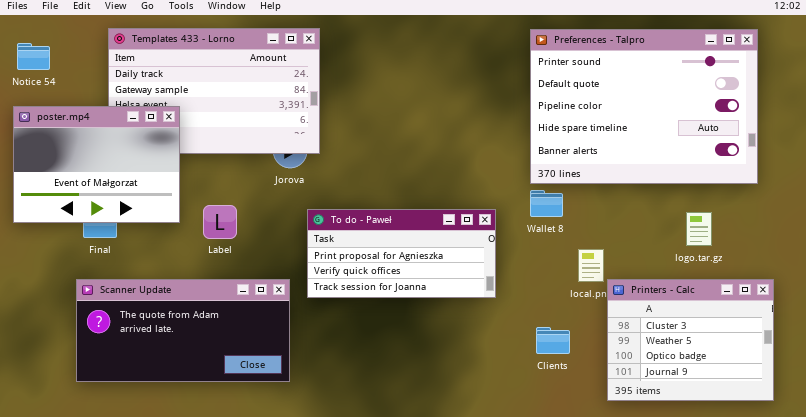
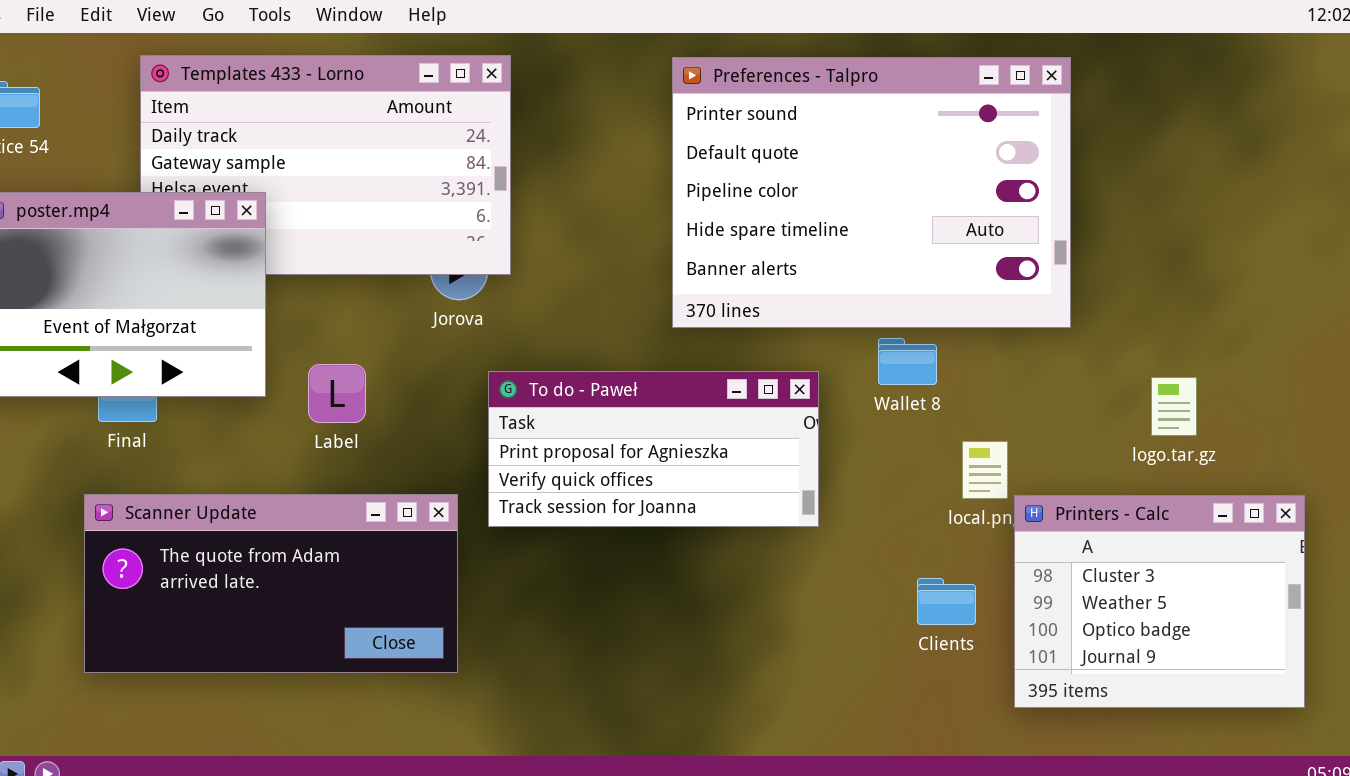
Preferences - Talpro: [530,29,758,184] -> [672,57,1071,328], moved
Clients: [536,327,570,354] -> [917,578,976,625], moved

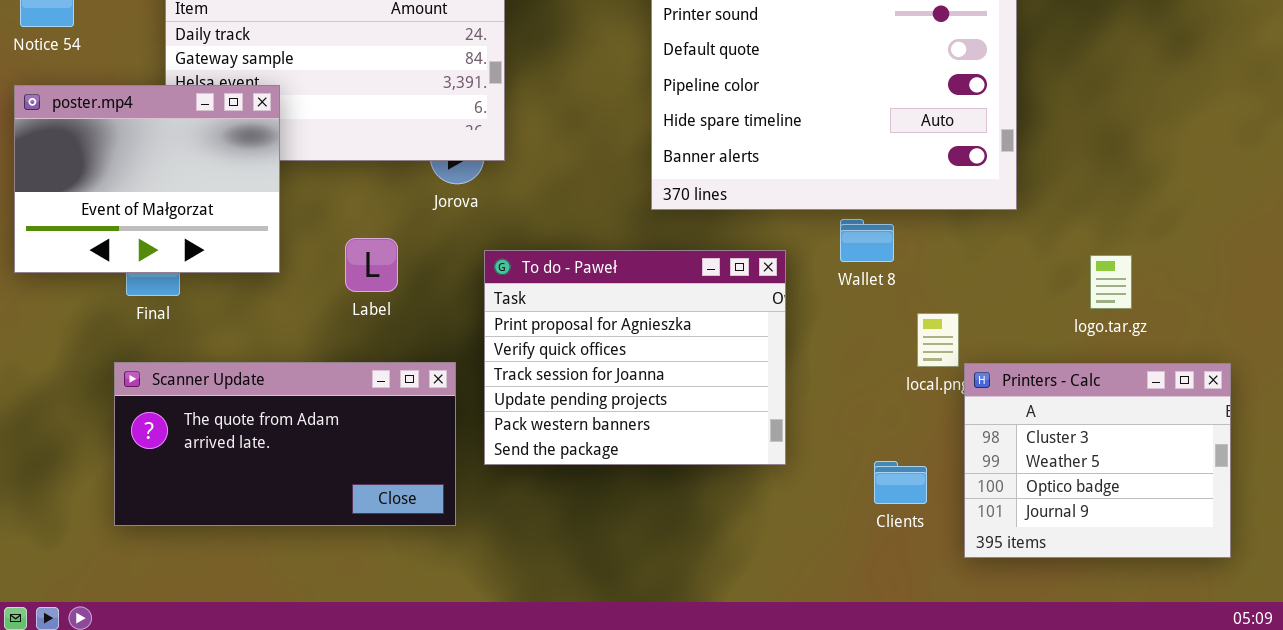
Label: [308,364,366,423] -> [345,238,398,292], moved
To do - Paweł: [488,371,819,527] -> [484,250,786,465], resized
Clients: [917,578,976,625] -> [874,461,927,504], moved

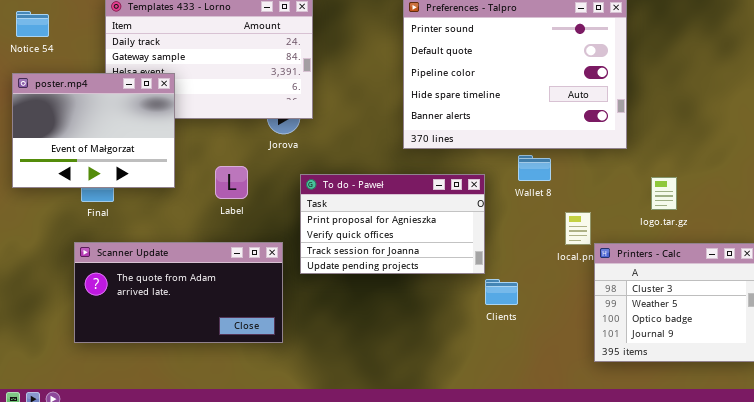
To do - Paweł: [484,250,786,465] -> [300,174,485,274], resized
logo.tar.gz: [1090,255,1132,309] -> [651,177,677,210], moved
Clients: [874,461,927,504] -> [485,279,518,305], moved

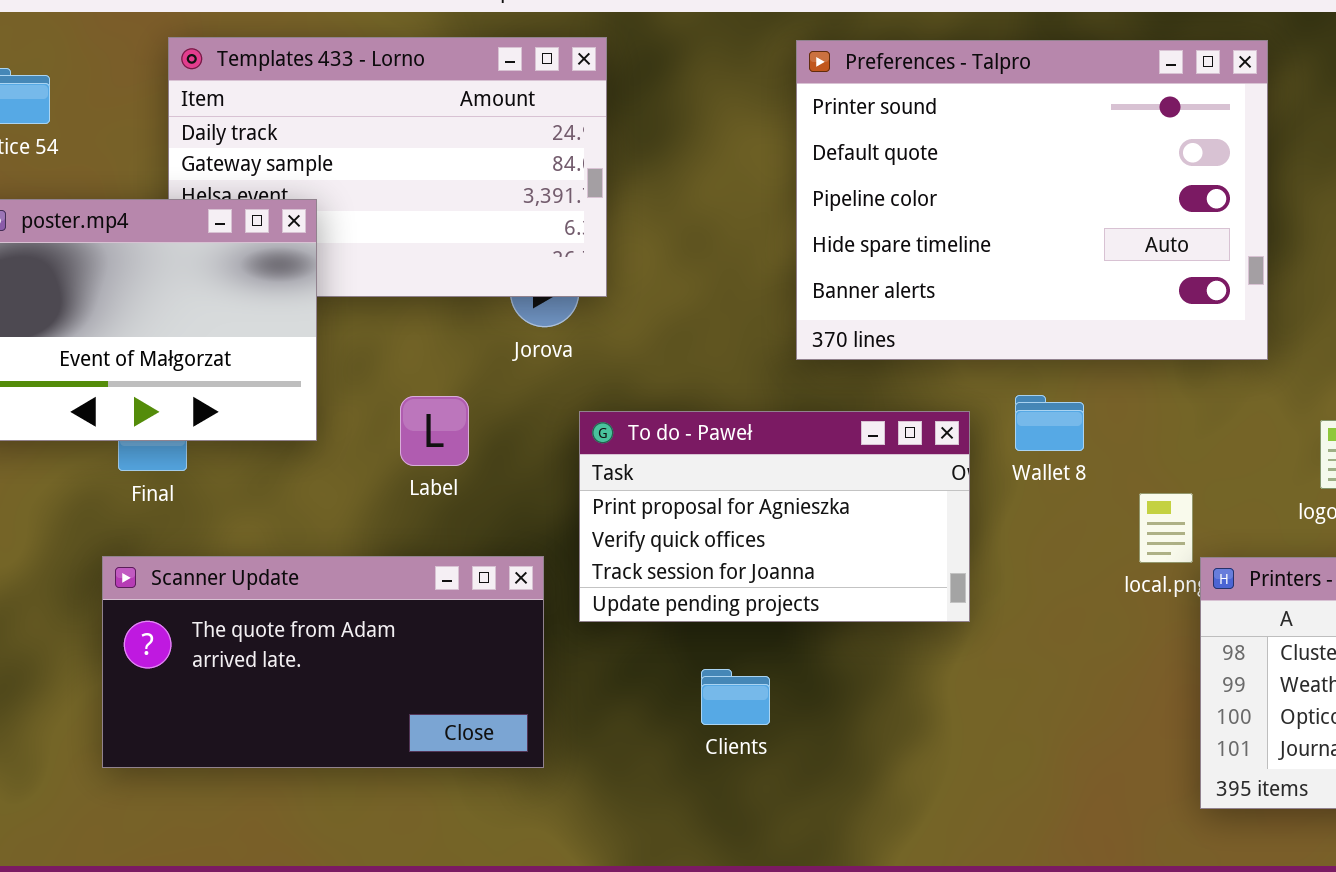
Wallet 8: [518,155,551,181] -> [1015,395,1084,451], moved
Clients: [485,279,518,305] -> [701,669,770,725], moved

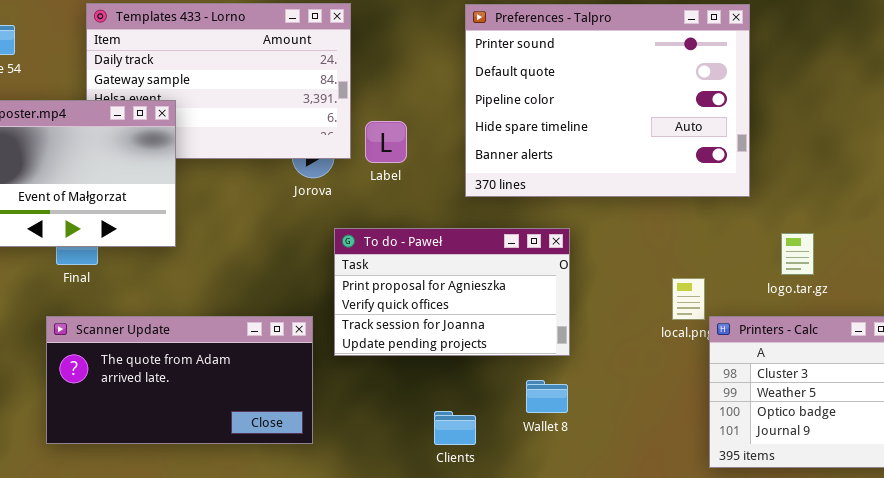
Wallet 8: [1015,395,1084,451] -> [526,380,568,413], moved
Label: [400,396,469,466] -> [365,121,407,163], moved
Clients: [701,669,770,725] -> [434,411,476,445], moved

